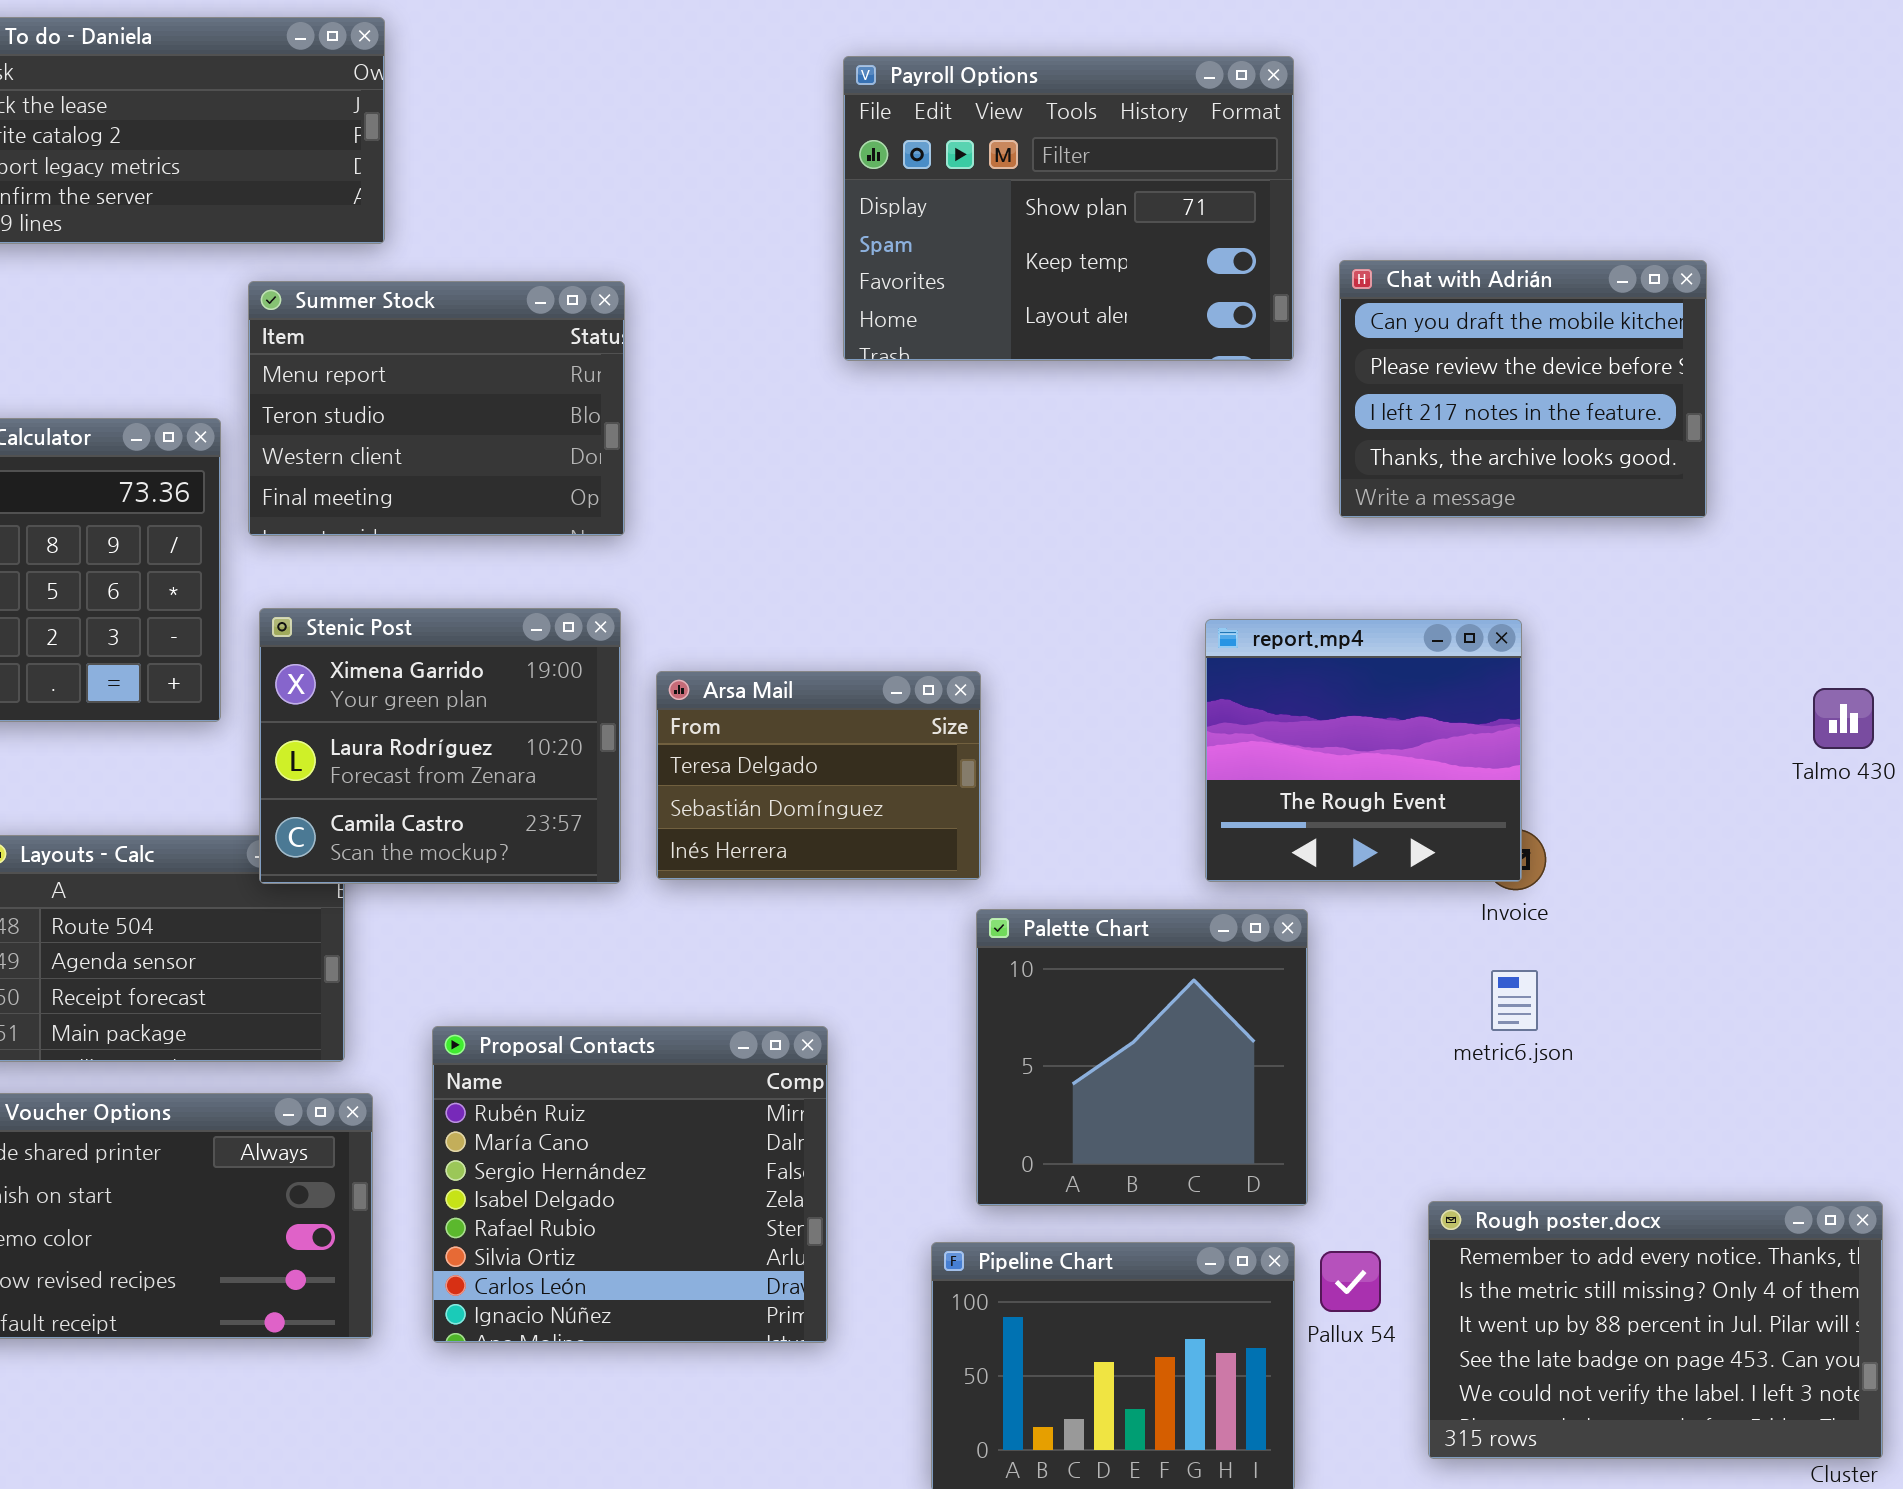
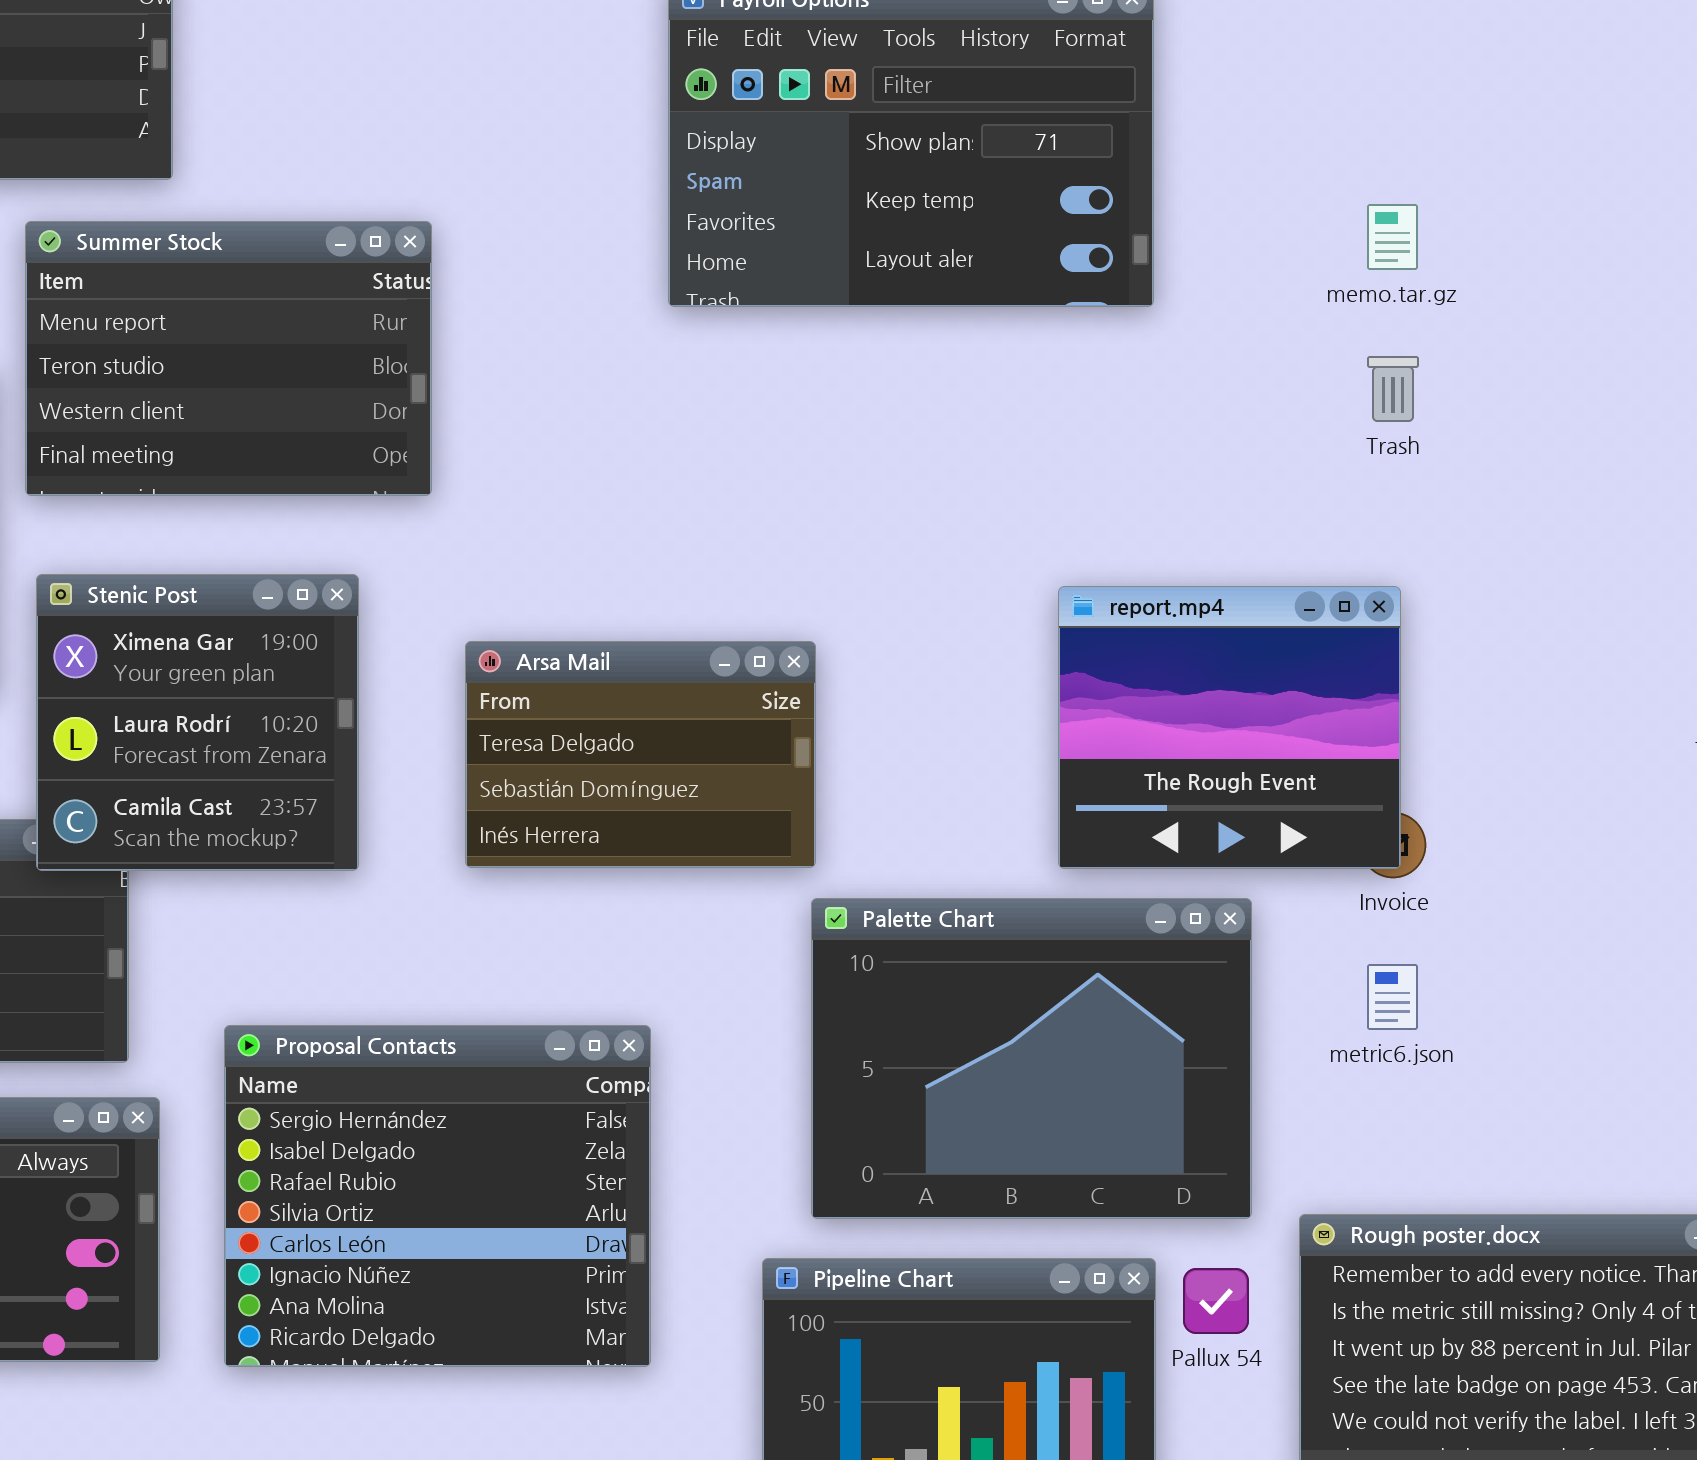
Chat with Adrián: [1339,260,1707,518] -> none, closed
Stenic Post: [259,608,621,884] -> [36,574,359,871], resized
Palette Chart: [976,909,1308,1206] -> [811,898,1252,1219], resized
Proposal Contacts: [432,1026,828,1343] -> [224,1025,651,1367], scrolled down 2 rows

